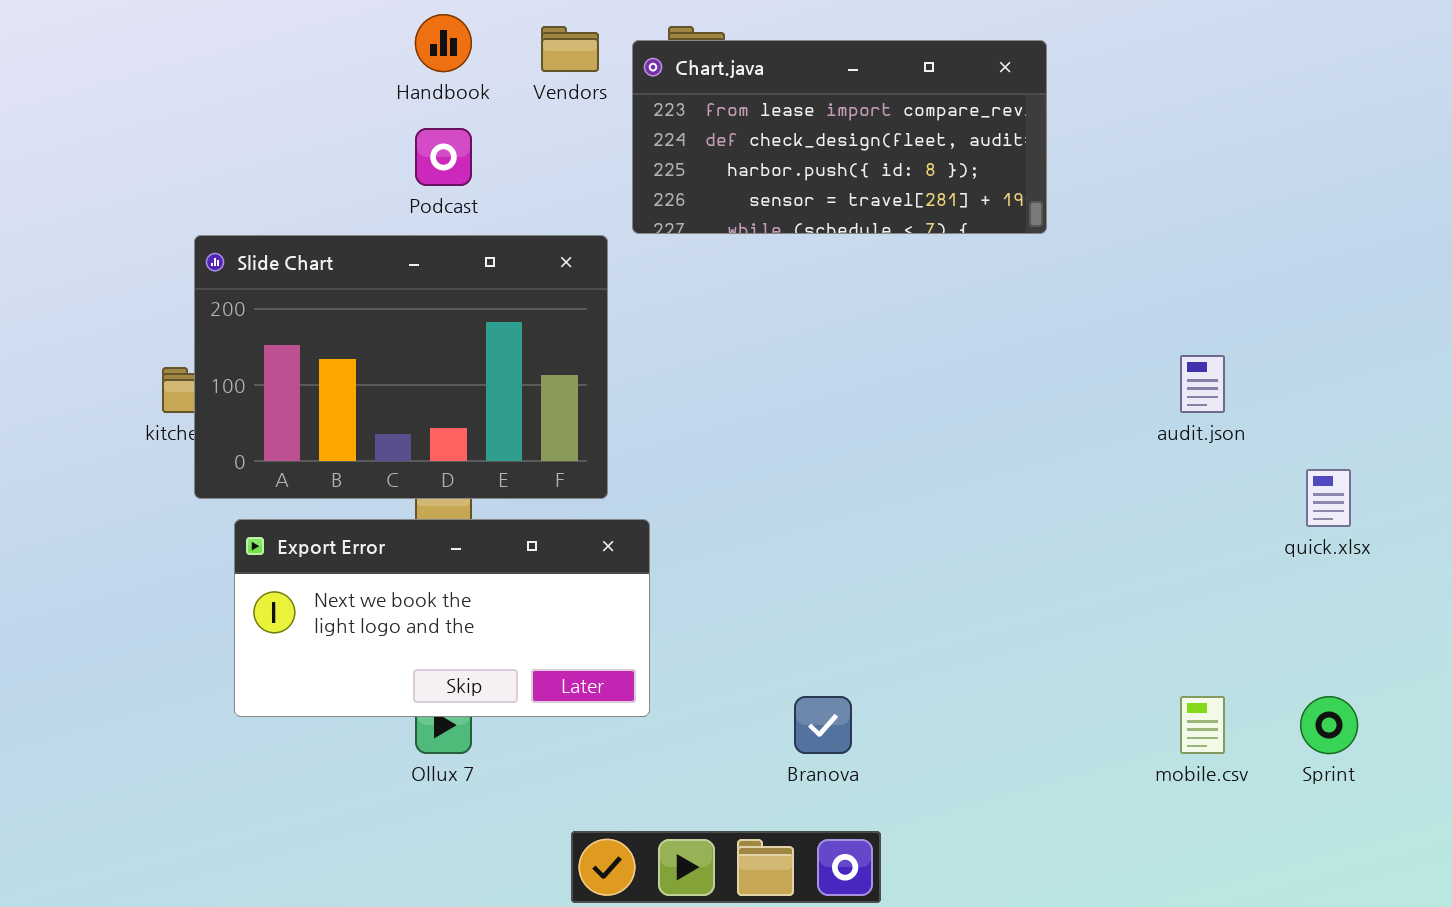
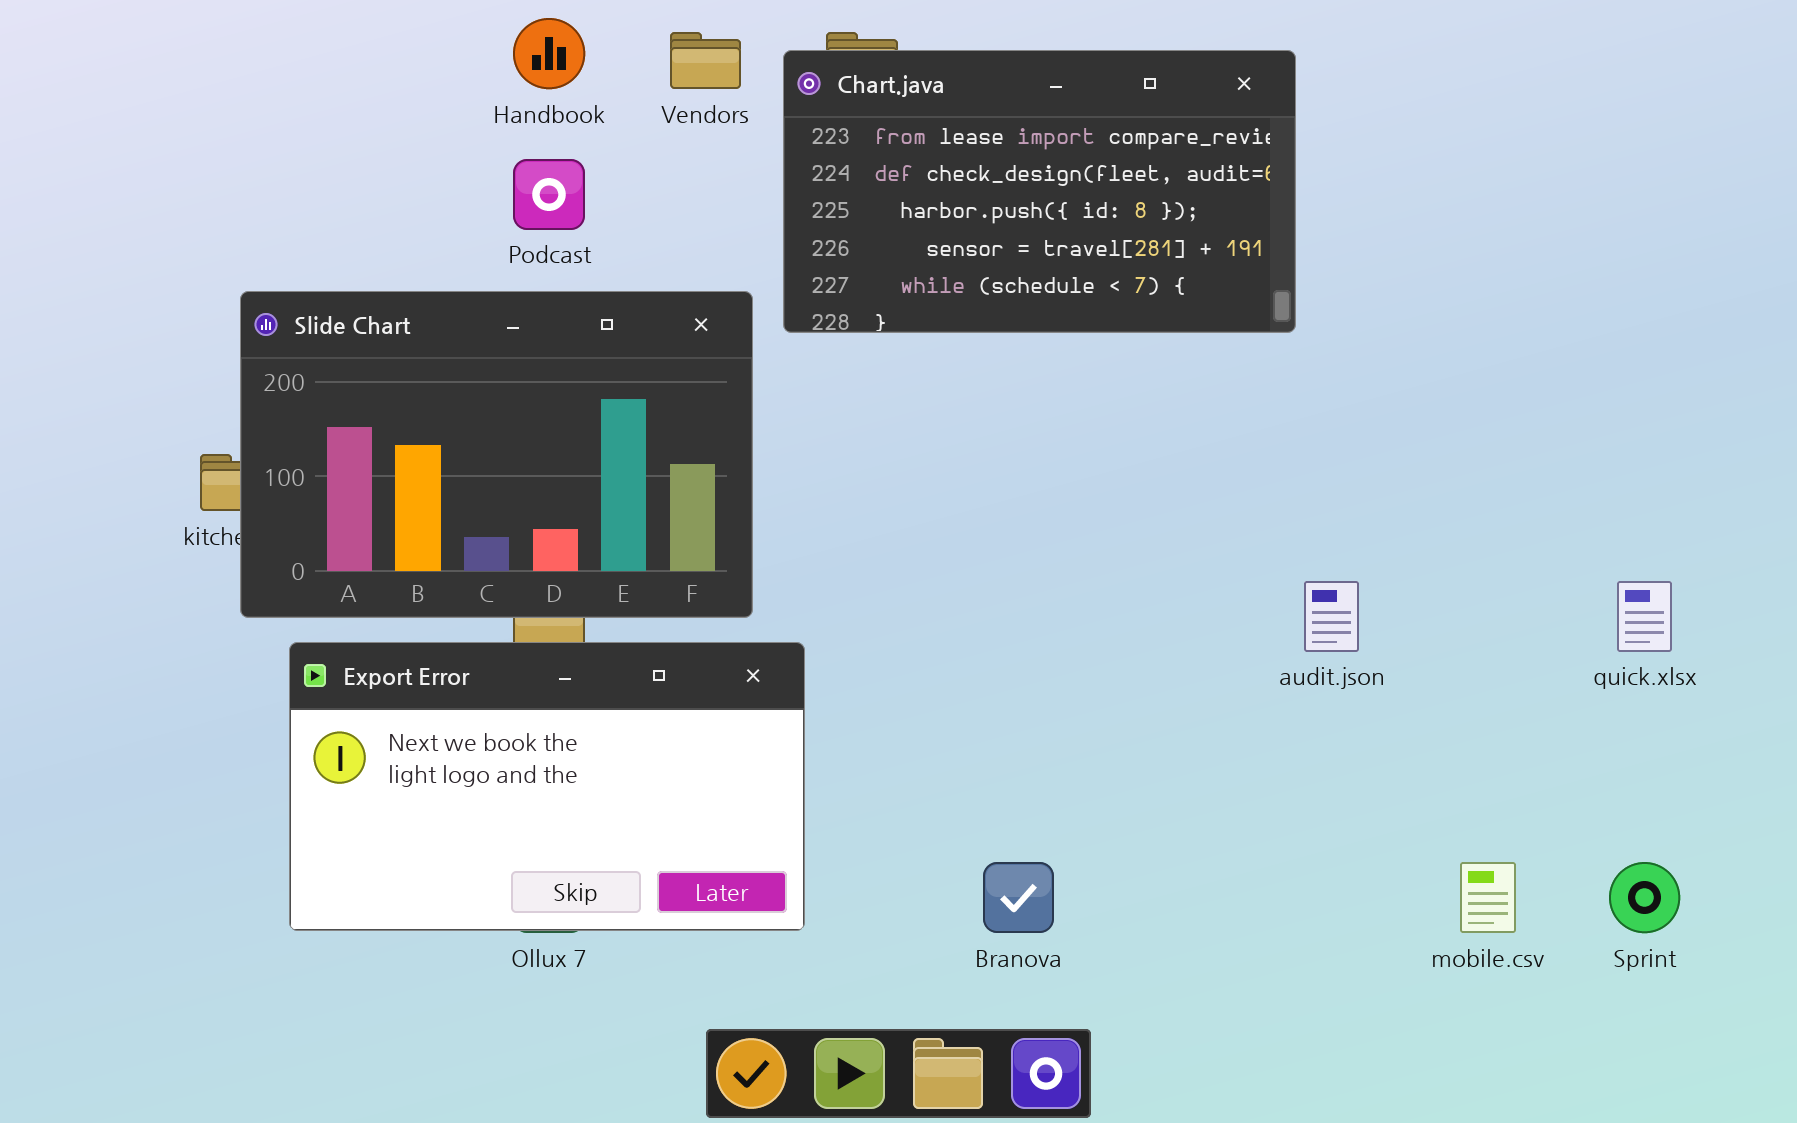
Chart.java: [632,40,1047,234] -> [783,50,1296,333], resized
audit.json: [1180,355,1225,413] -> [1304,581,1359,652], moved
Export Error: [234,519,650,717] -> [289,642,805,931], resized

